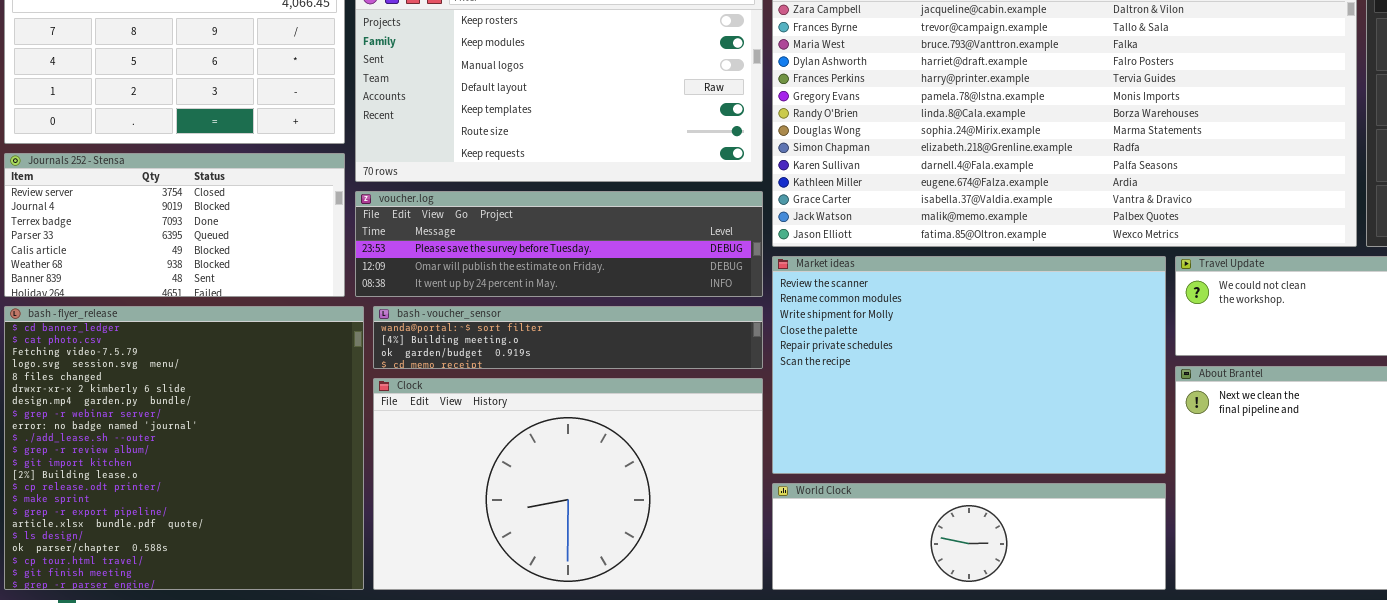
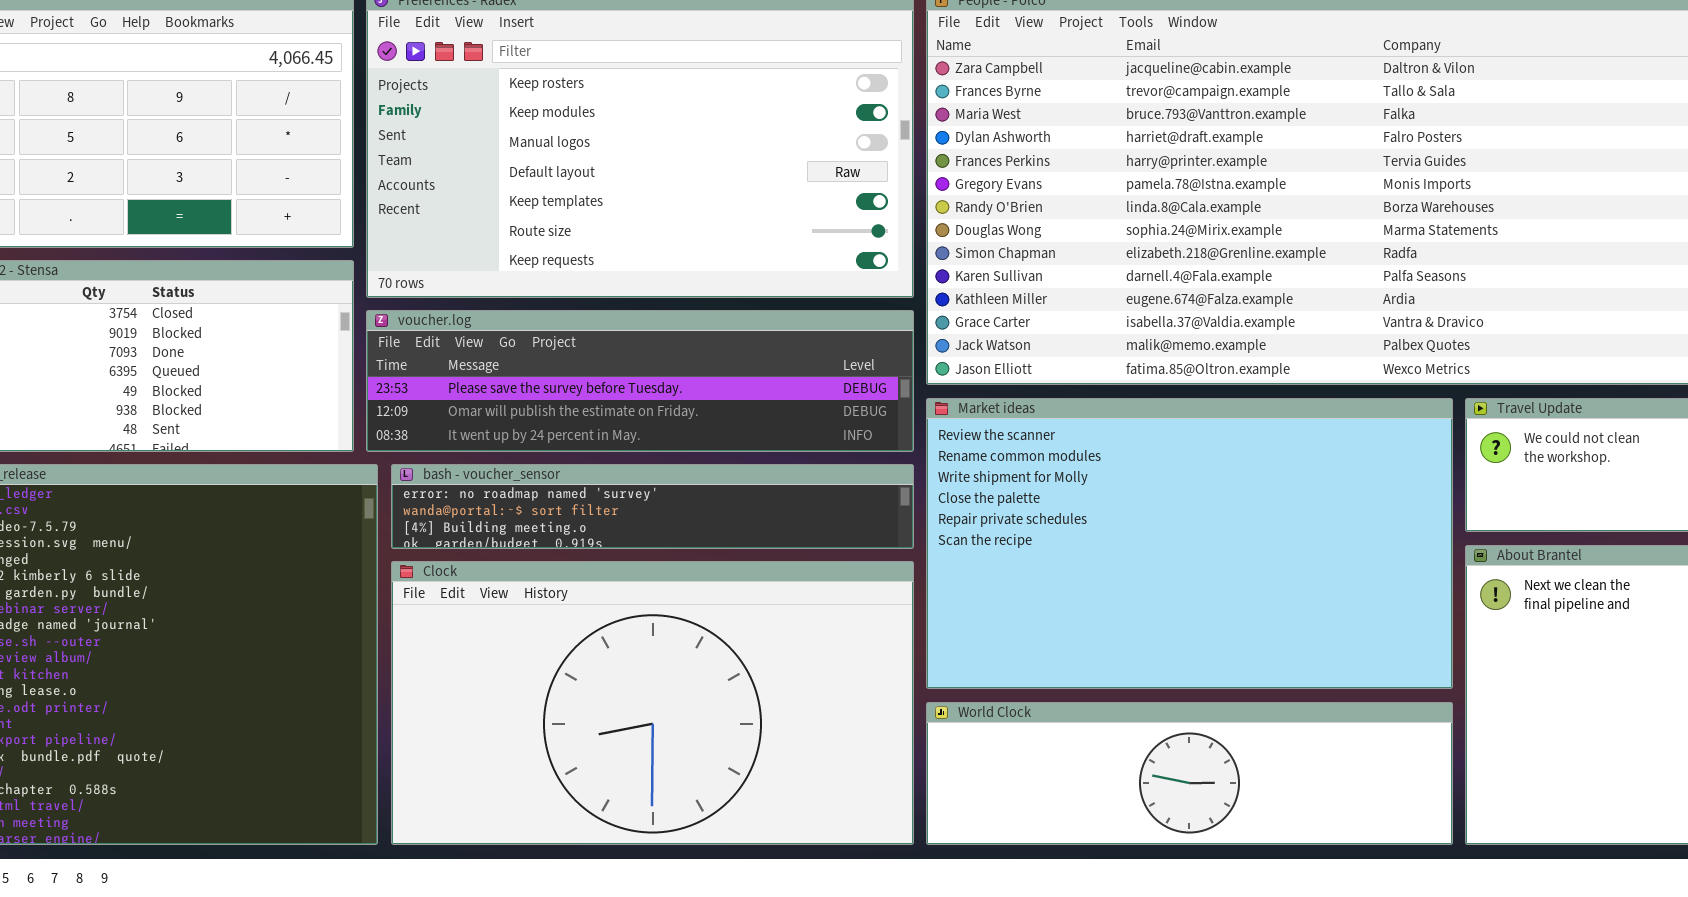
bash - voucher_sensor: [373,306,763,369] -> [391,464,914,549], scrolled up 1 row

